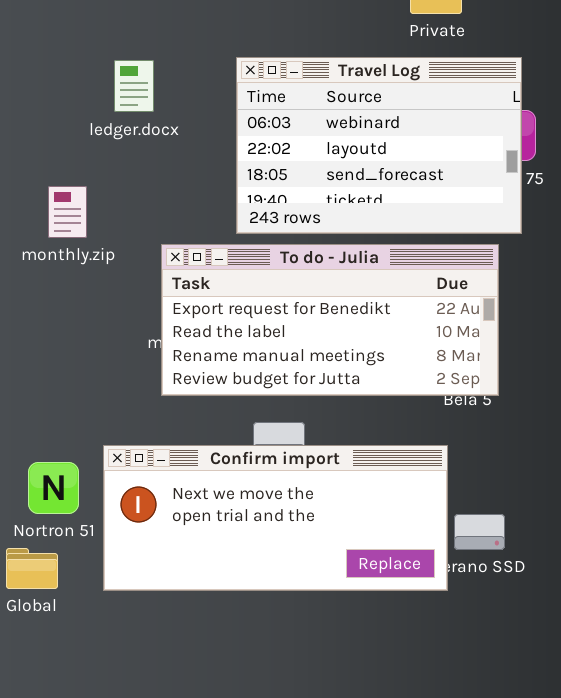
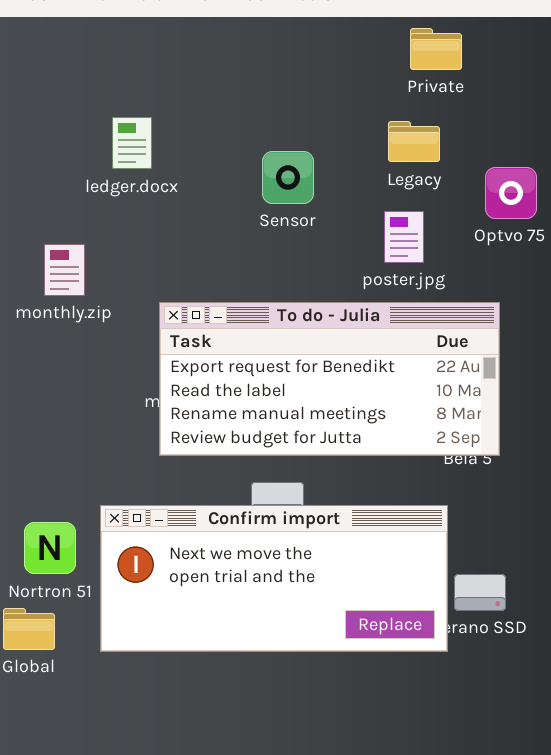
Travel Log: [236,57,522,234] -> none, closed

